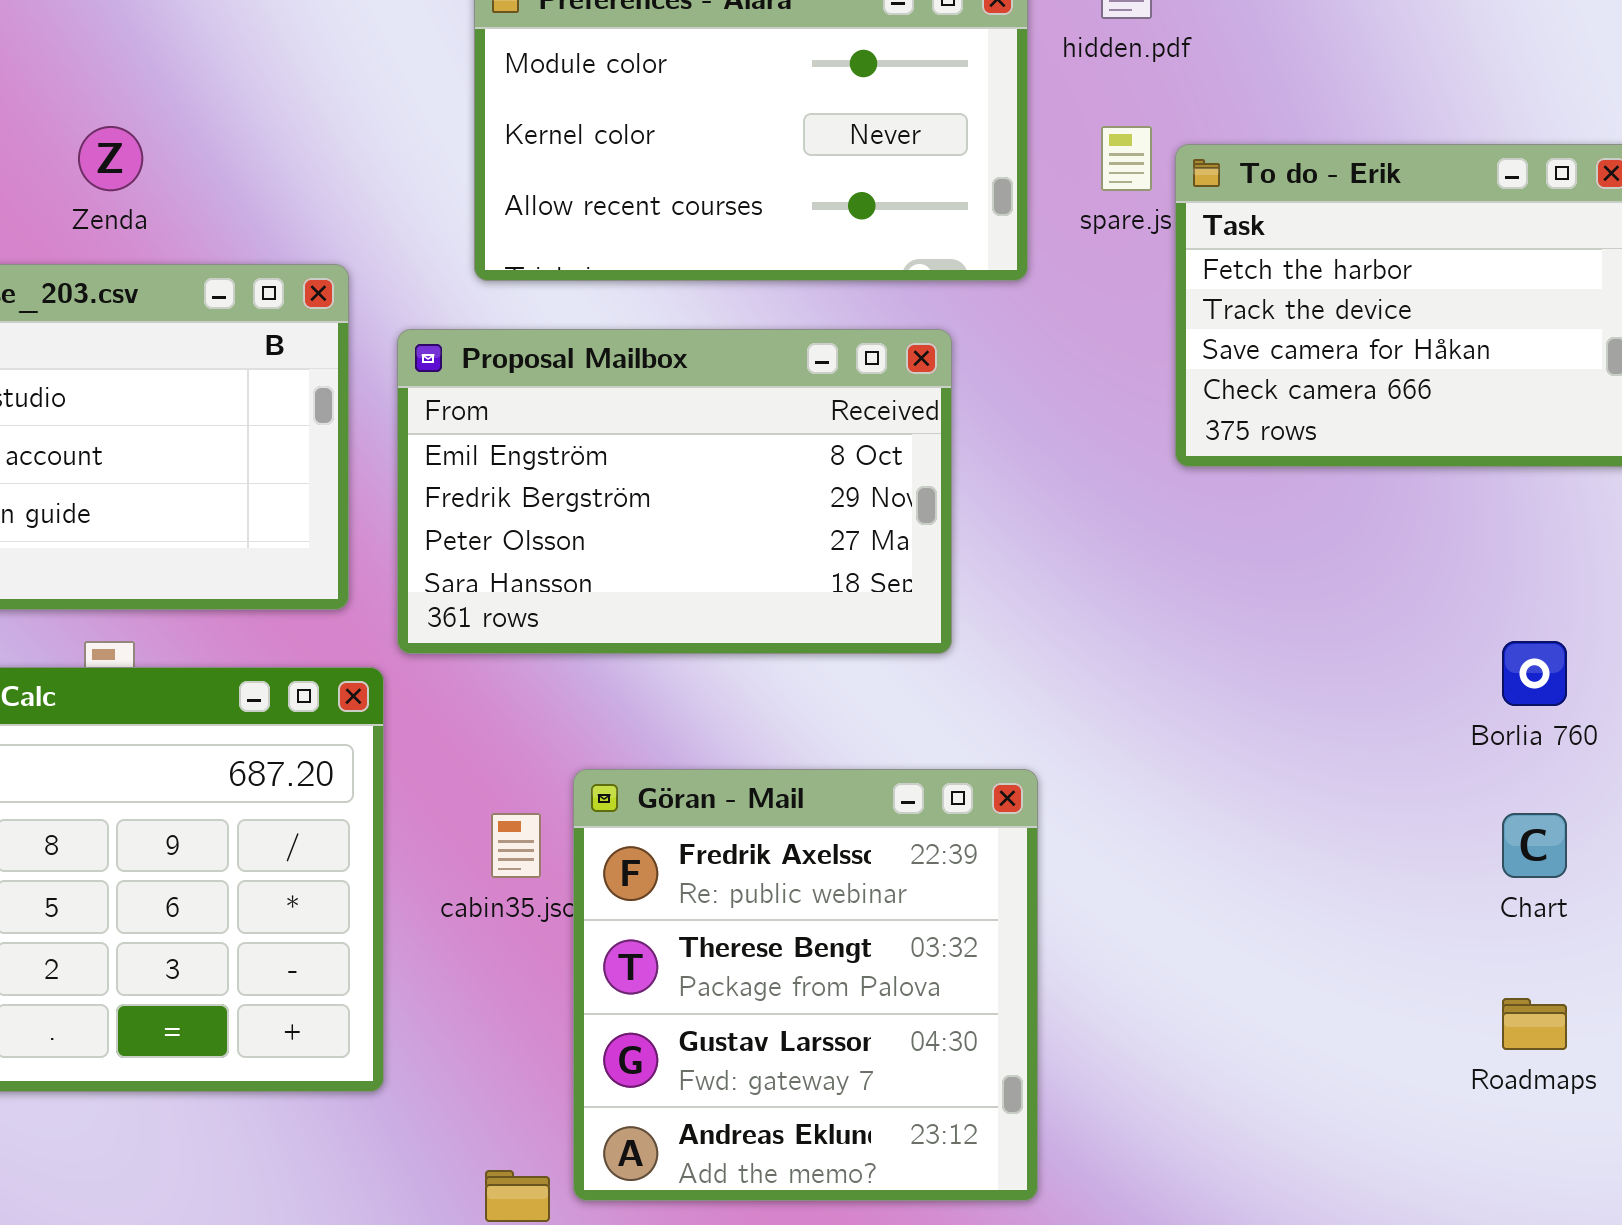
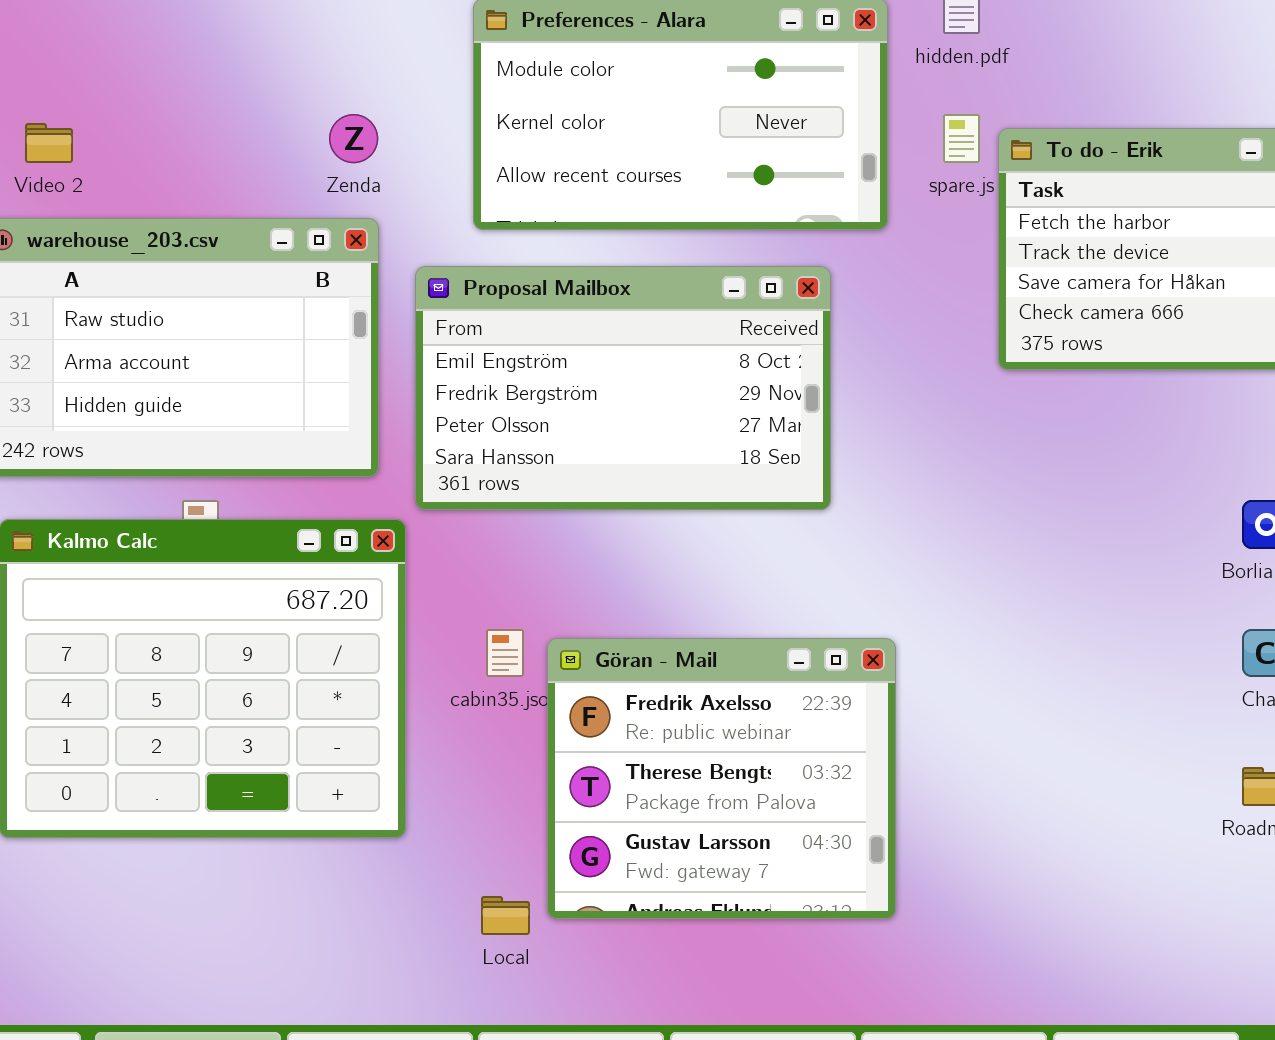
Zenda: [78,126,143,191] -> [329,114,378,163], moved
Göran - Mail: [573,769,1038,1201] -> [547,638,896,919], resized

